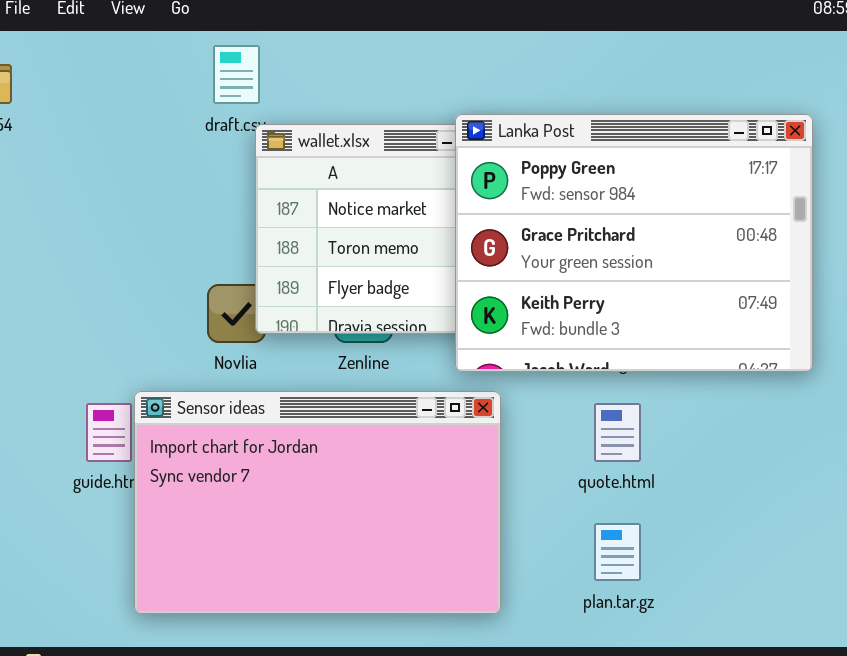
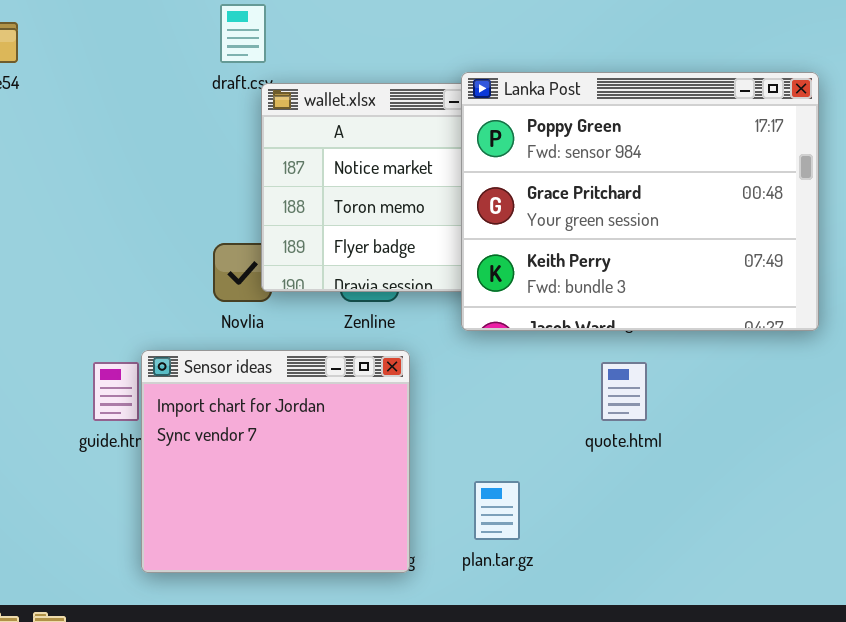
Sensor ideas: [134,391,501,614] -> [141,350,410,573], resized
plan.tar.gz: [594,523,641,581] -> [474,481,520,540], moved

